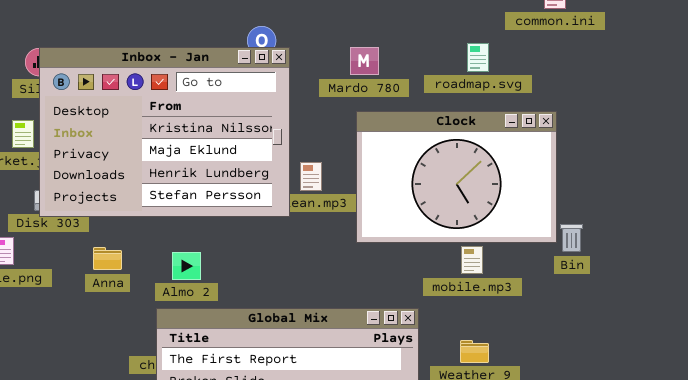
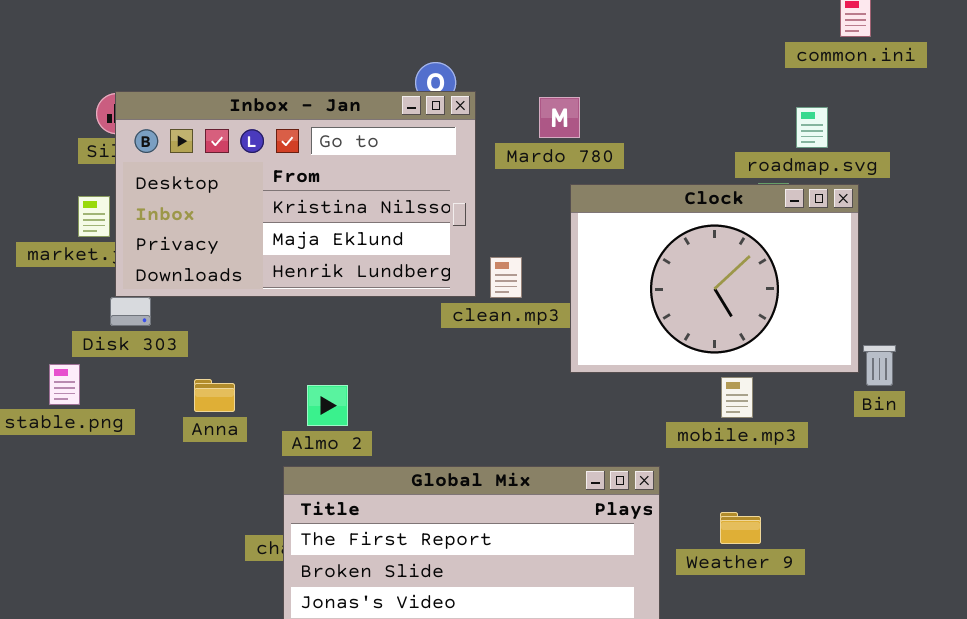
roadmap.svg: [467,43,489,72] -> [796,107,828,148], moved
Inbox - Jan: [39,47,290,217] -> [115,91,476,297], resized
Mardo 780: [350,47,379,75] -> [539,97,580,138], moved

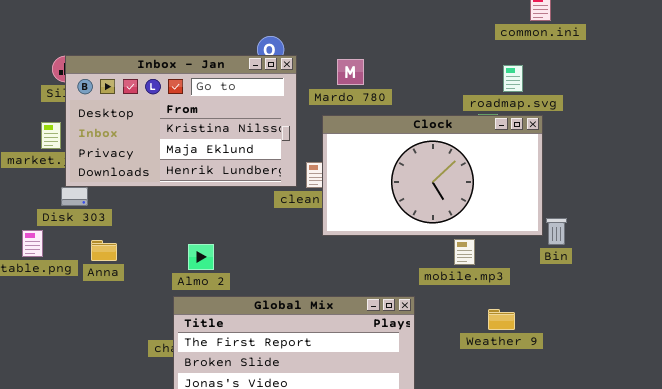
Clock: [570,184,859,373] -> [322,115,543,236], resized
Anna: [194,379,235,412] -> [91,240,117,261], moved
Weather 9: [720,512,761,544] -> [488,309,515,330], moved

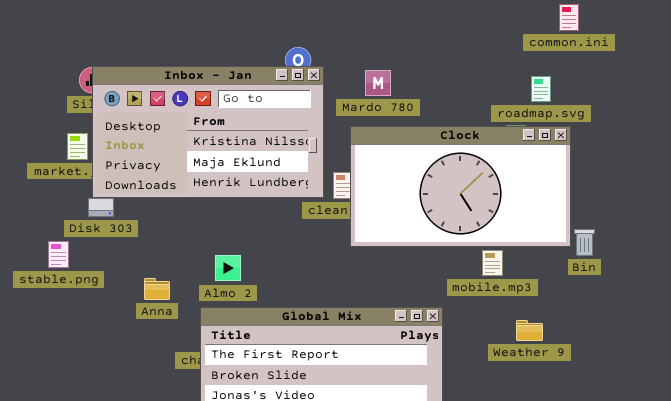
Anna: [91,240,117,261] -> [144,278,170,300], moved

